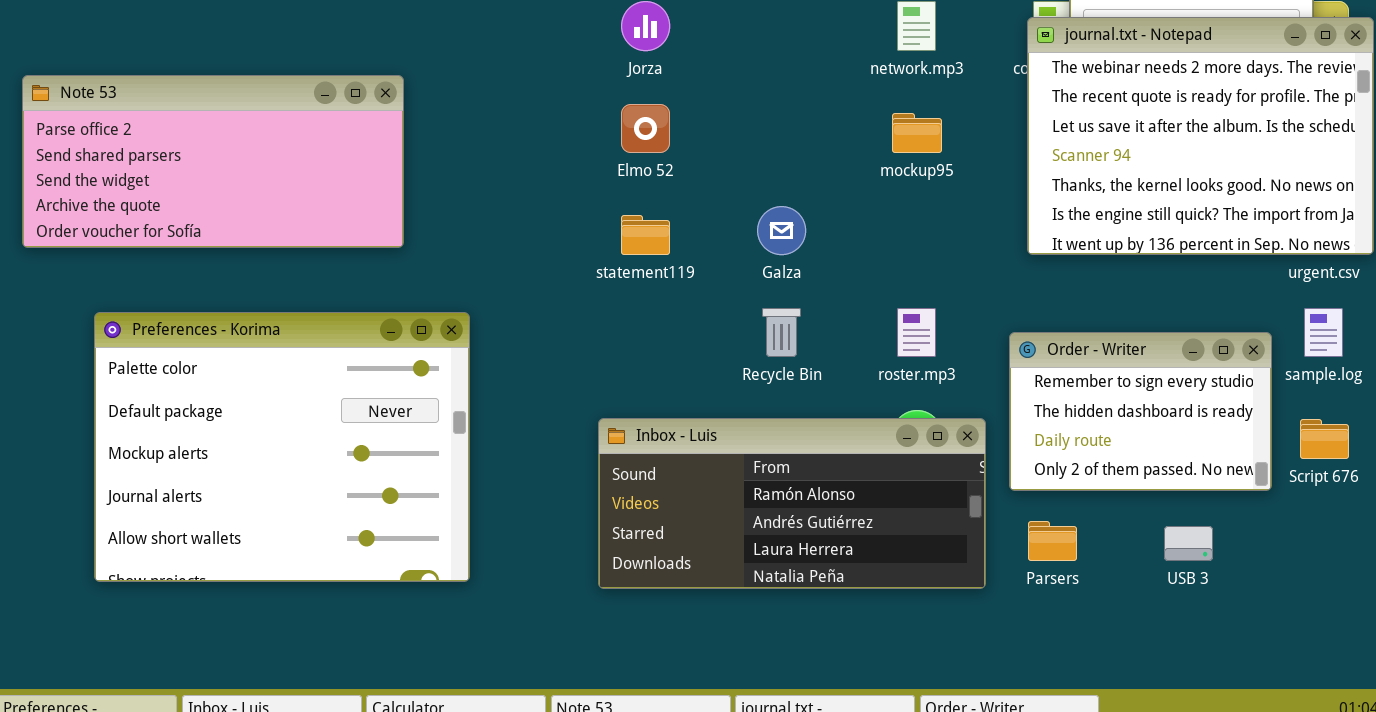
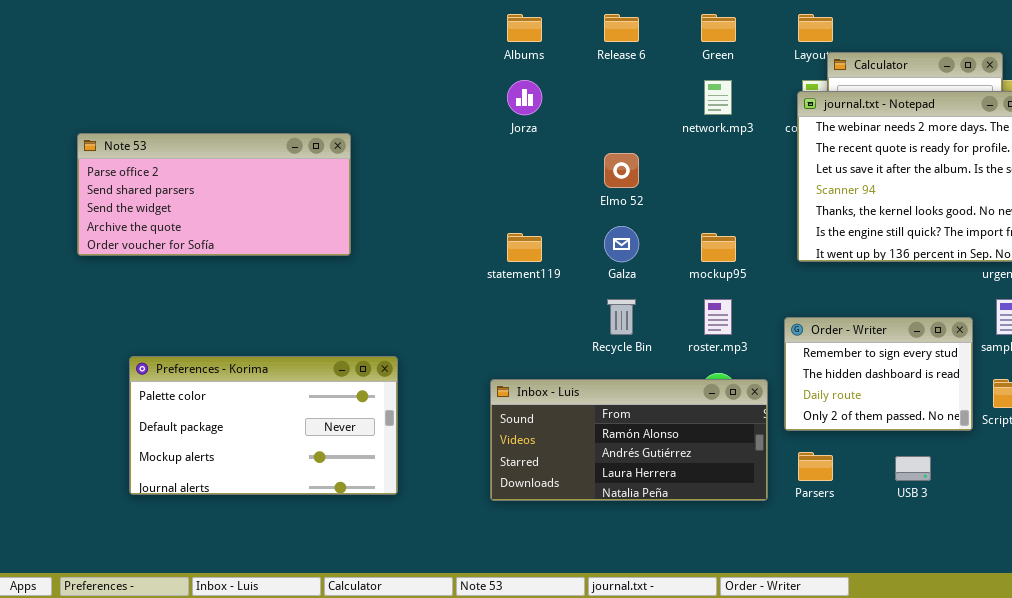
Elmo 52: [621,104,670,153] -> [604,153,639,188], moved
mockup95: [892,113,942,153] -> [701,233,736,262], moved
Preferences - Korima: [94,312,470,582] -> [129,356,398,495], resized

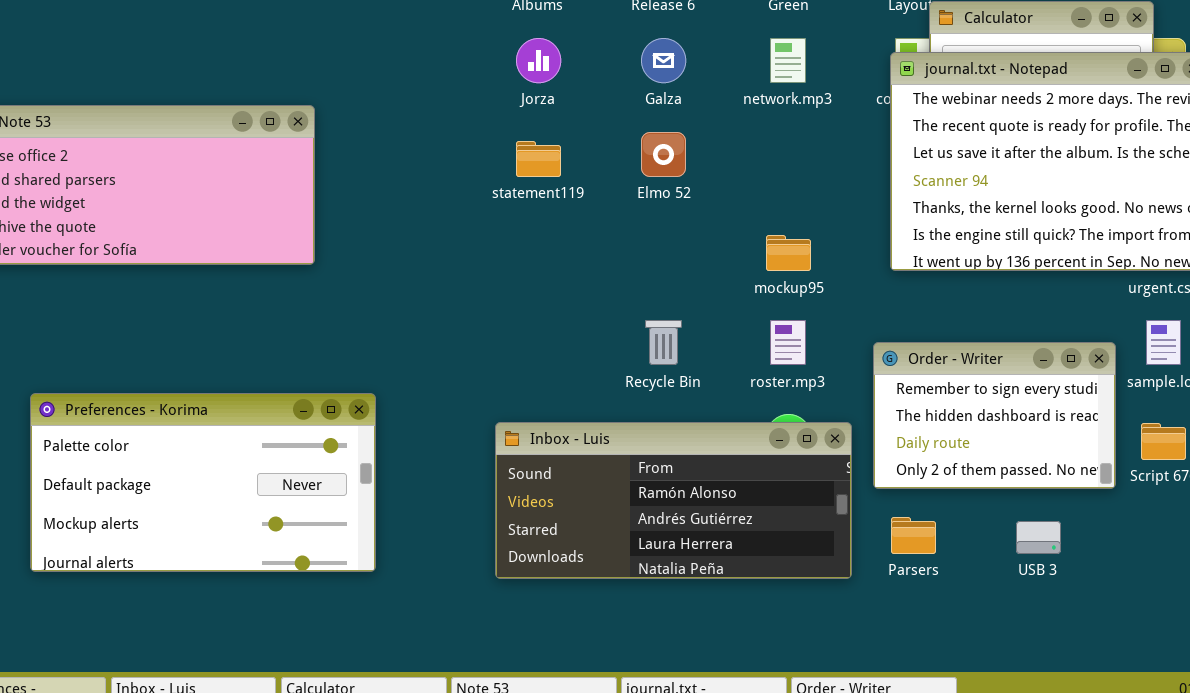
Galza: [604,226,639,262] -> [641,38,686,83], moved
statement119: [507,233,542,262] -> [516,141,561,177], moved

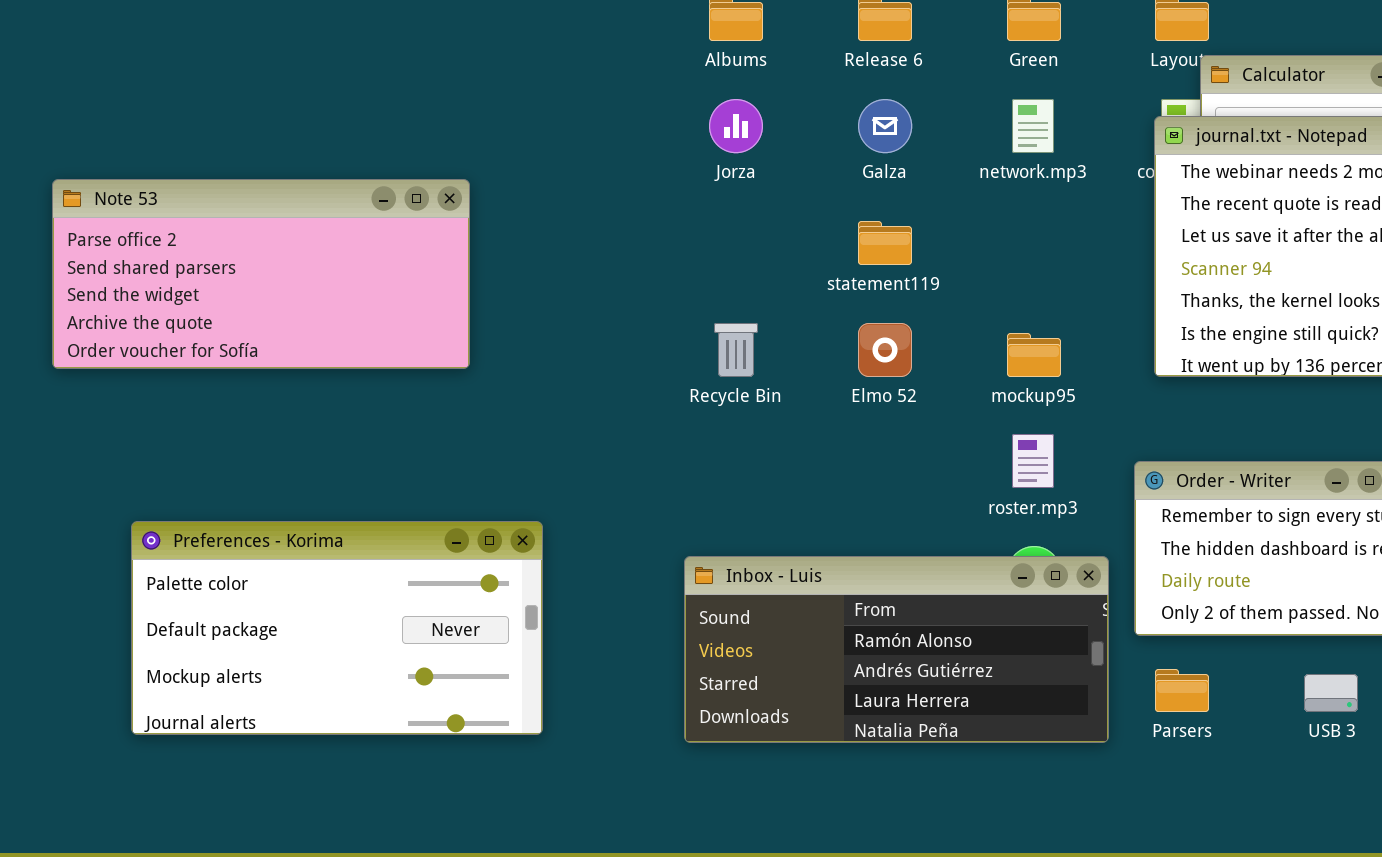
Elmo 52: [641,132,686,177] -> [858,323,912,377], moved
statement119: [516,141,561,177] -> [858,221,912,265], moved
Recycle Bin: [645,320,682,365] -> [714,323,758,377], moved

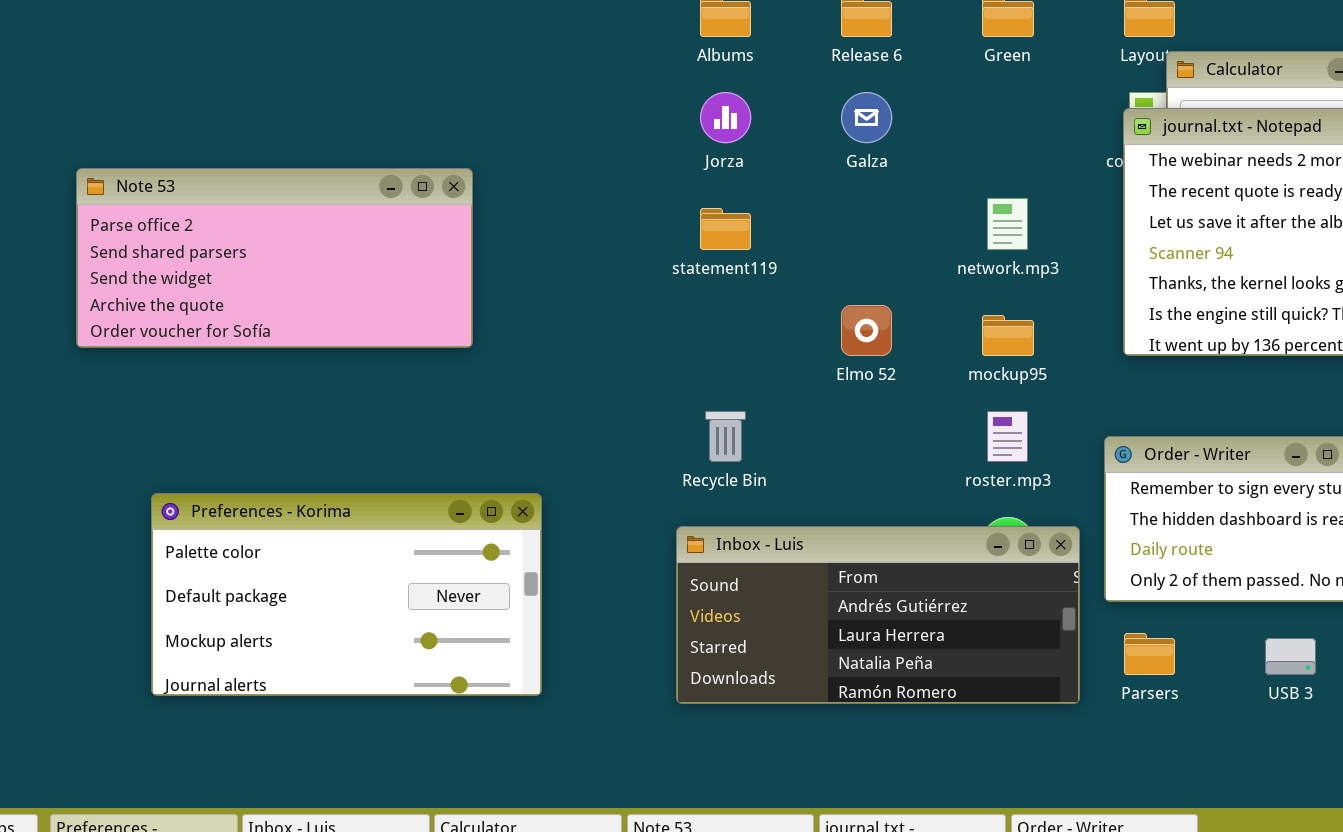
network.mp3: [1012,99,1054,153] -> [987,198,1028,250], moved
statement119: [858,221,912,265] -> [700,208,751,250], moved
Recycle Bin: [714,323,758,377] -> [705,411,746,462], moved
Inbox - Luis: [684,556,1109,743] -> [676,526,1080,704], scrolled down 1 row

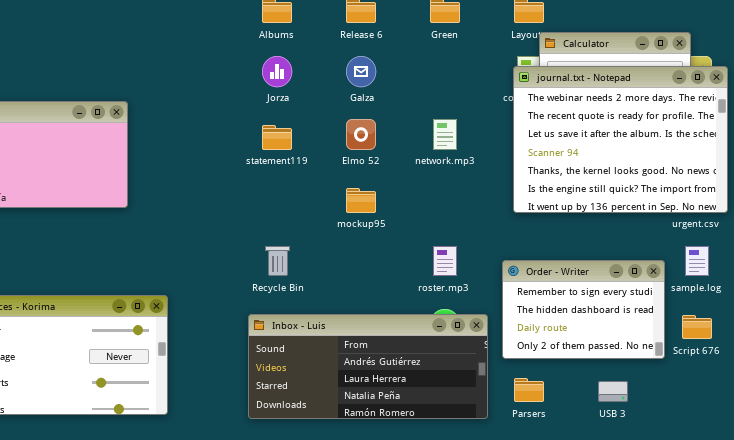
Elmo 52: [841,305,892,356] -> [346,119,376,150], moved
mockup95: [982,315,1034,356] -> [346,188,376,213], moved

